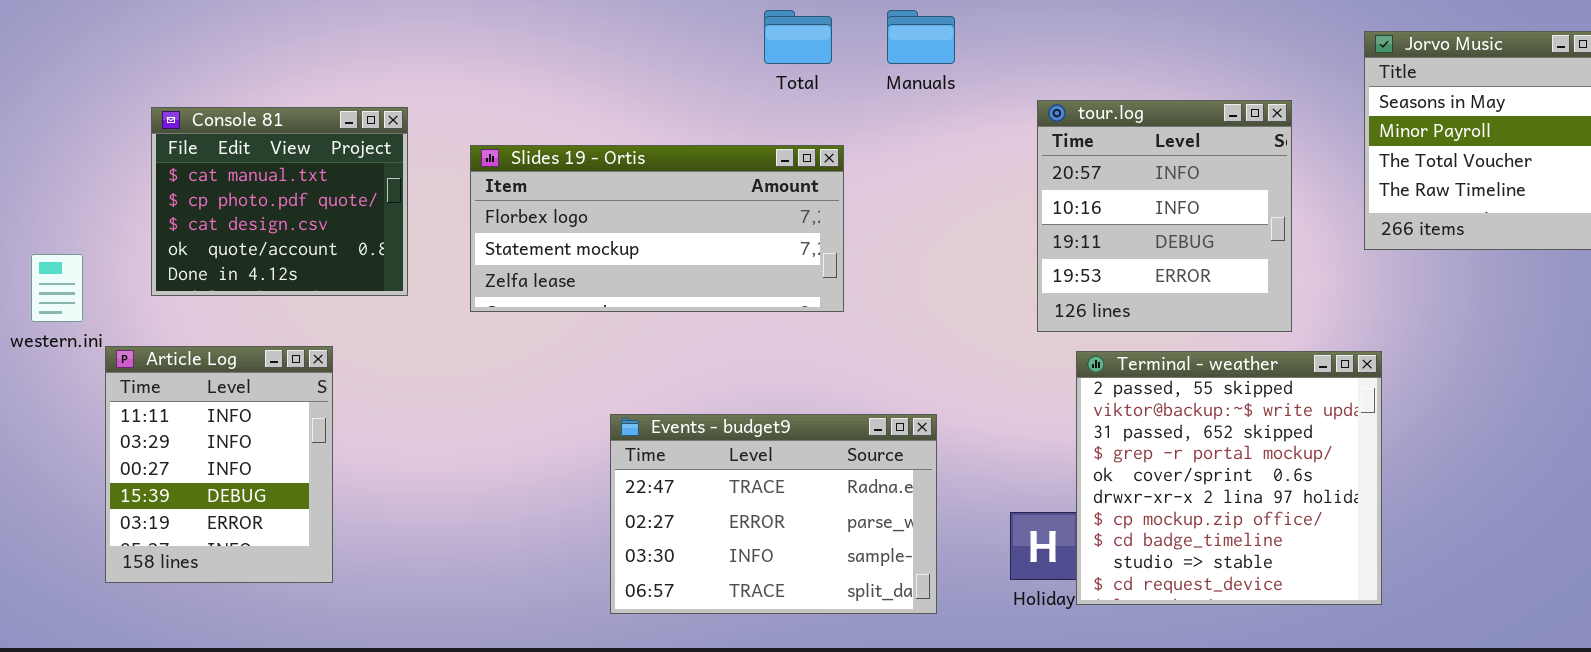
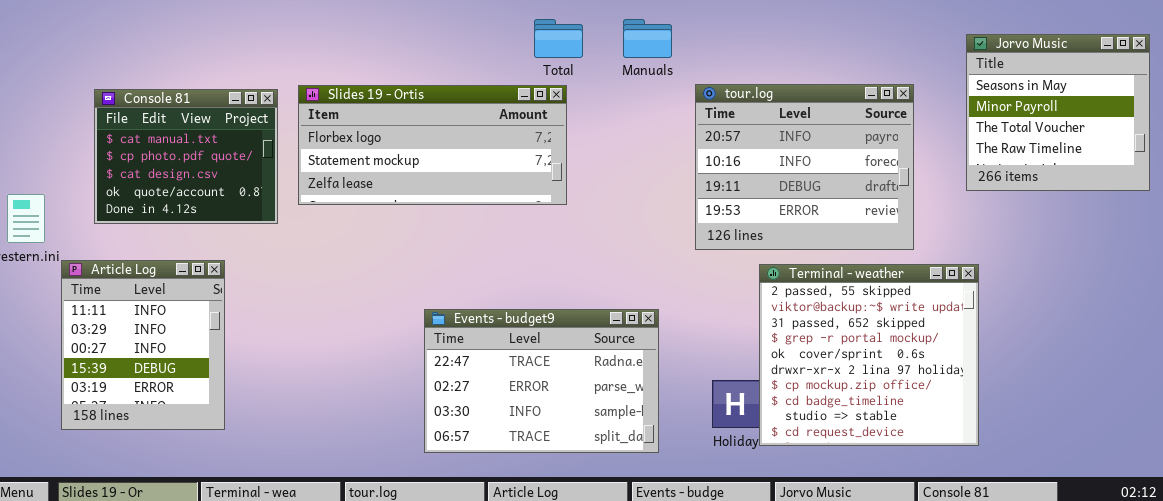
tour.log: [1037,100,1292,332] -> [695,84,914,250], resized
Slides 19 - Ortis: [470,145,844,312] -> [298,85,567,205], moved

